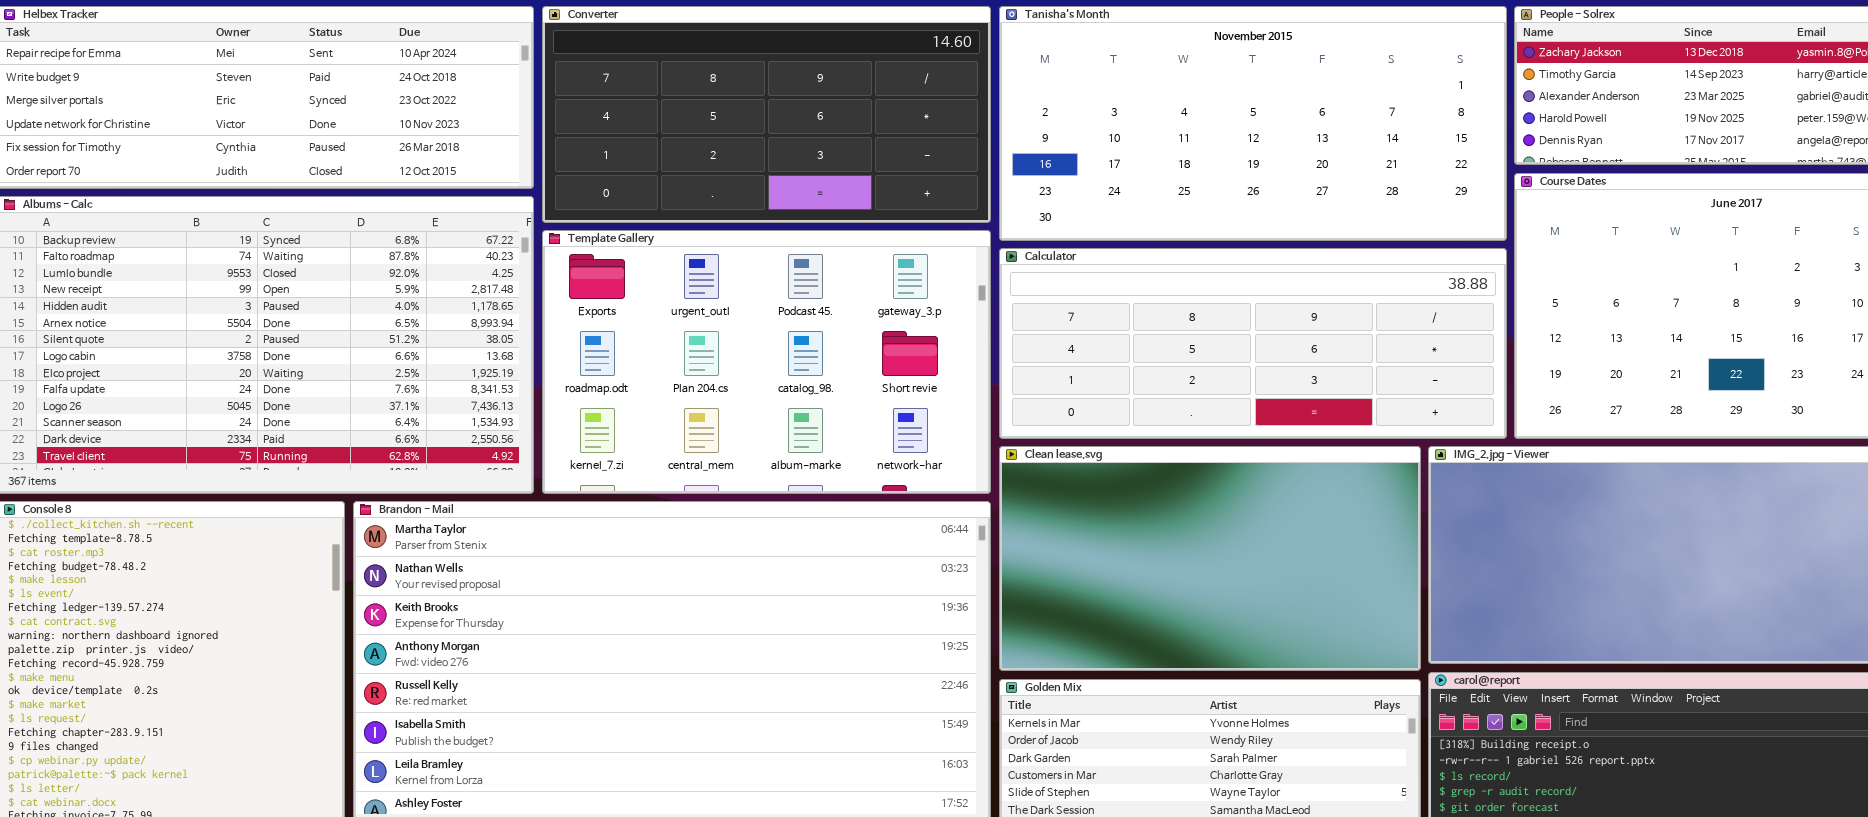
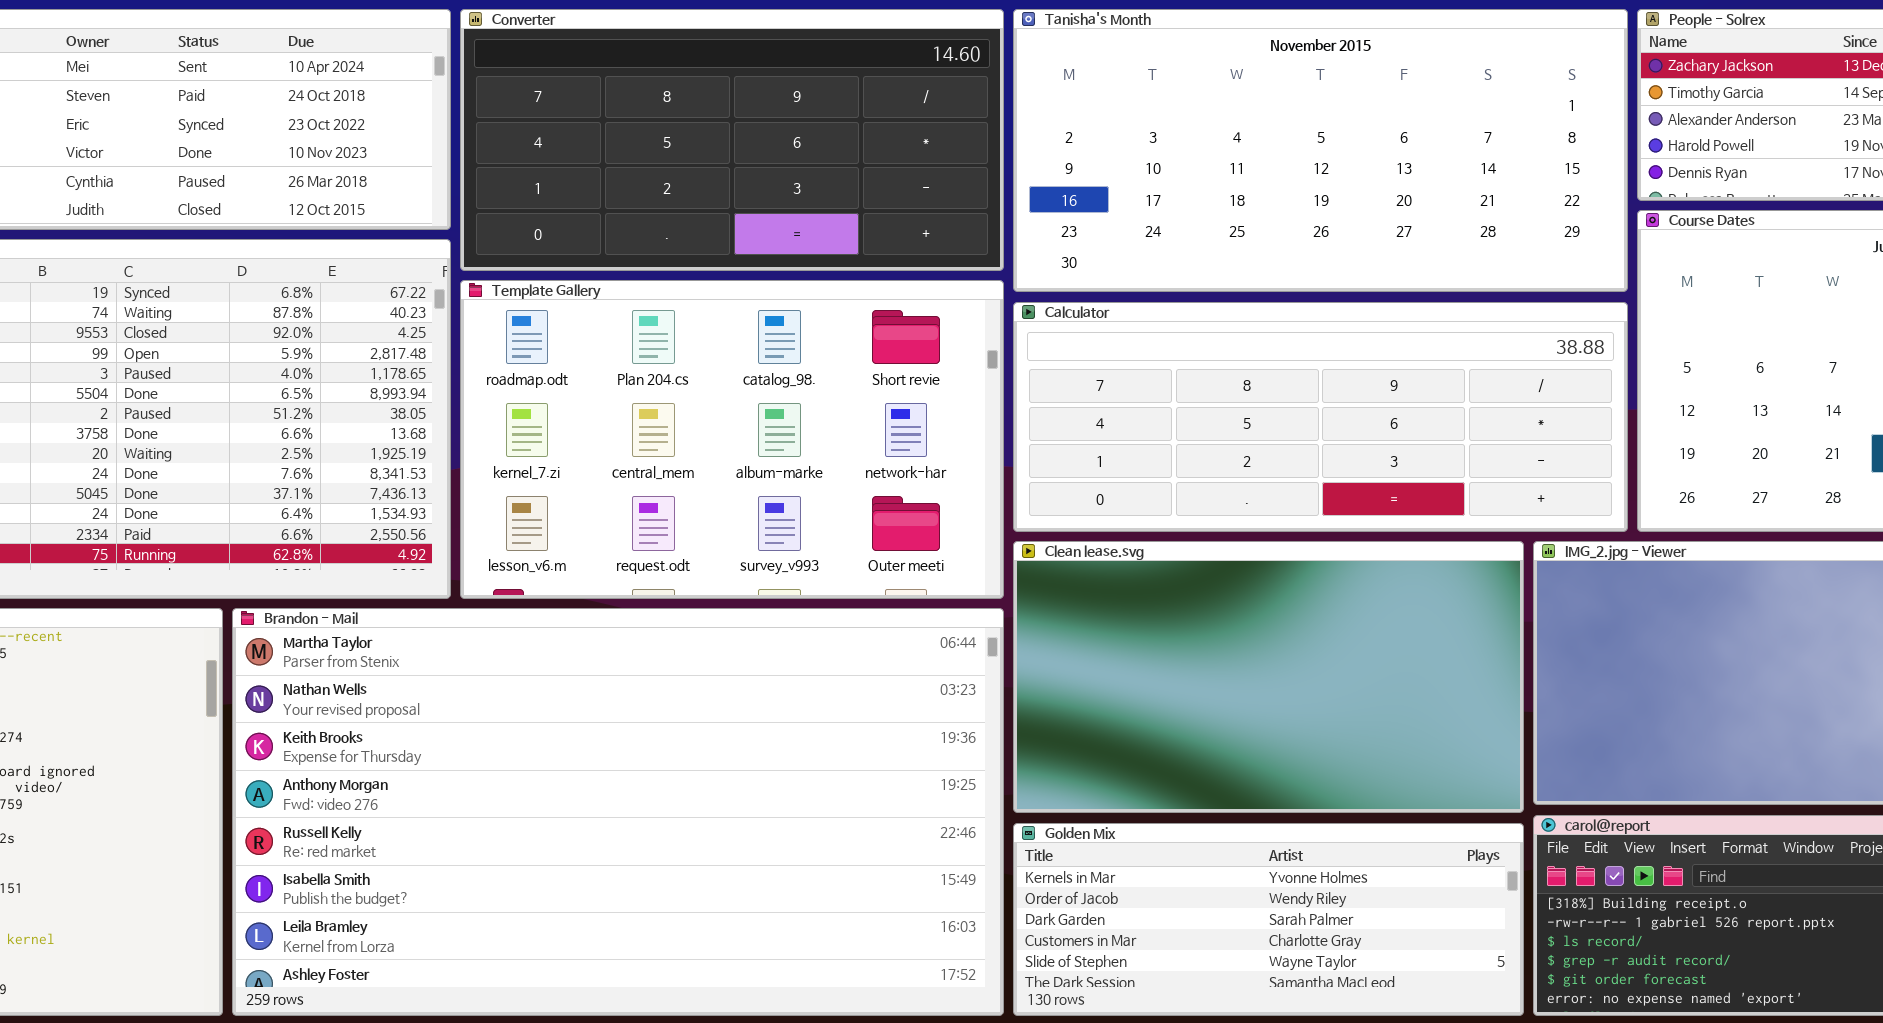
Template Gallery: [542,230,991,494] -> [460,280,1004,599], scrolled down 1 row

